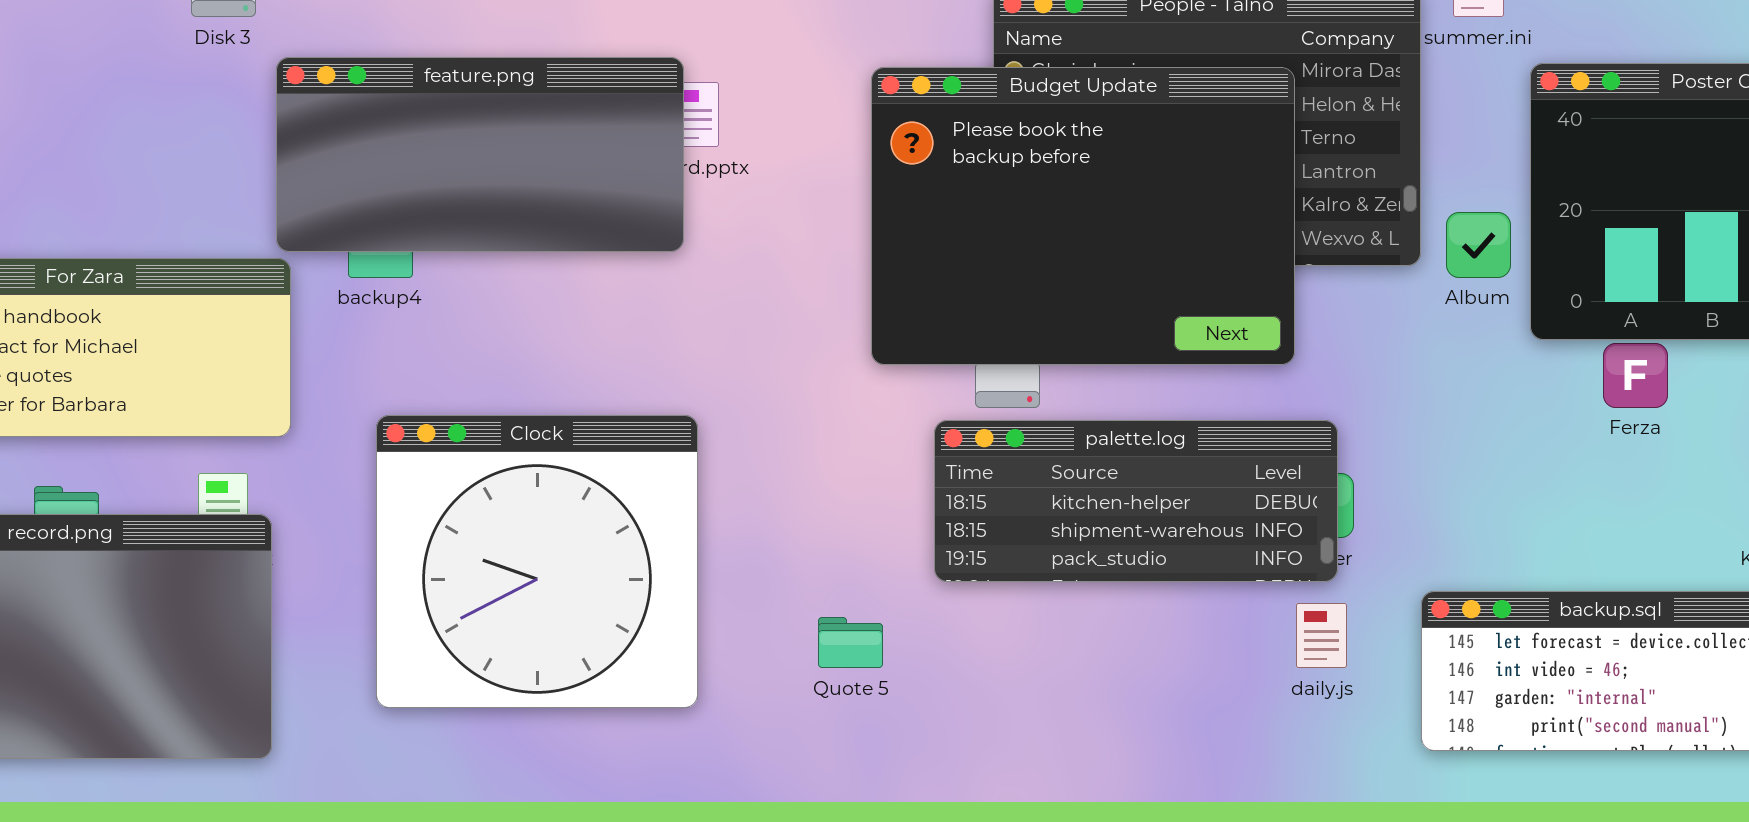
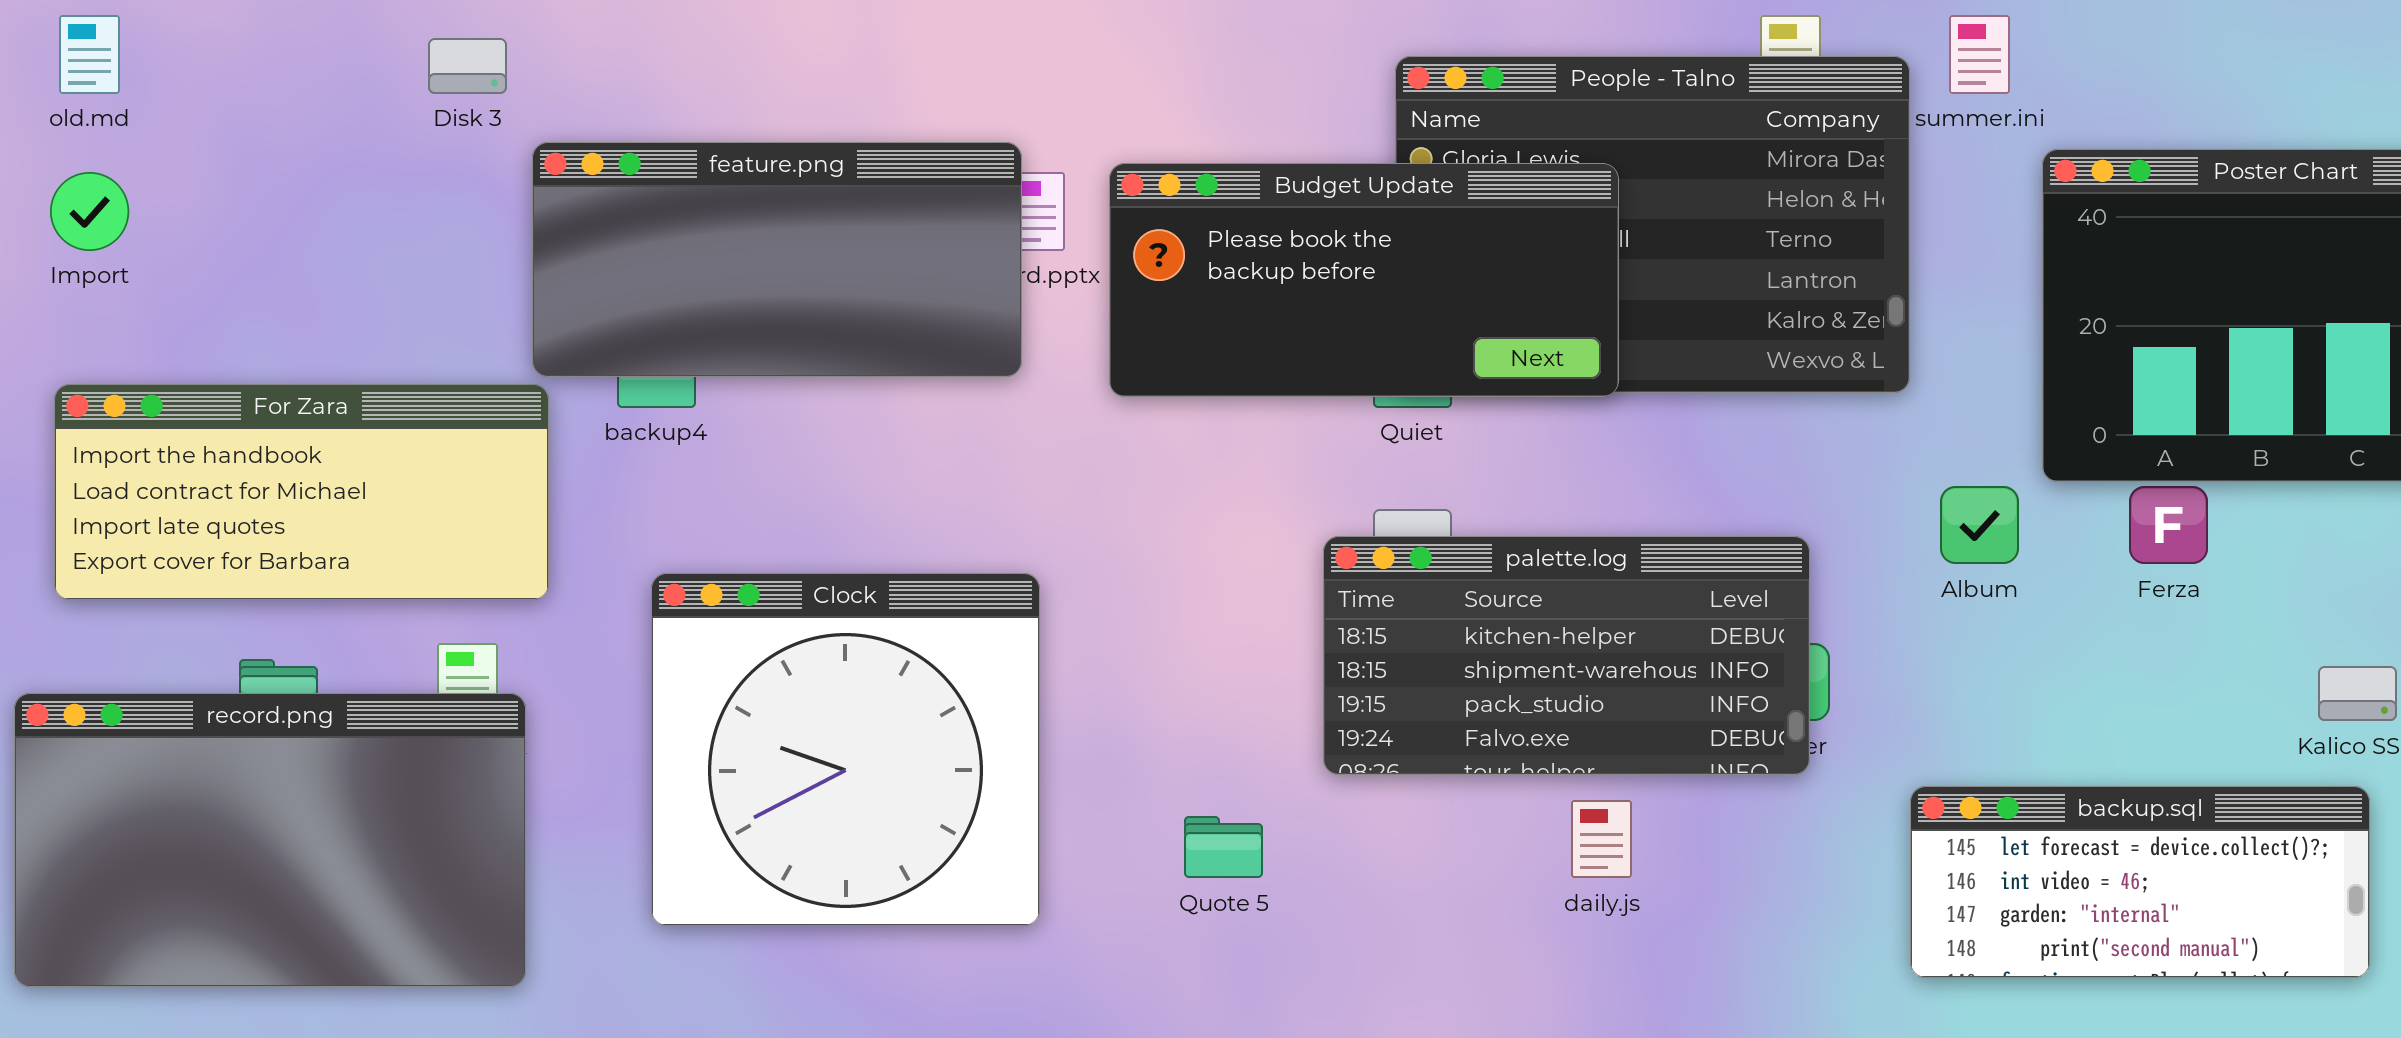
Budget Update: [871,67,1295,365] -> [1109,163,1619,397], moved, resized
Album: [1446,212,1511,278] -> [1940,486,2019,564], moved
palette.log: [934,420,1338,582] -> [1323,536,1810,775], resized
daily.js: [1296,603,1347,668] -> [1571,800,1632,878], moved

